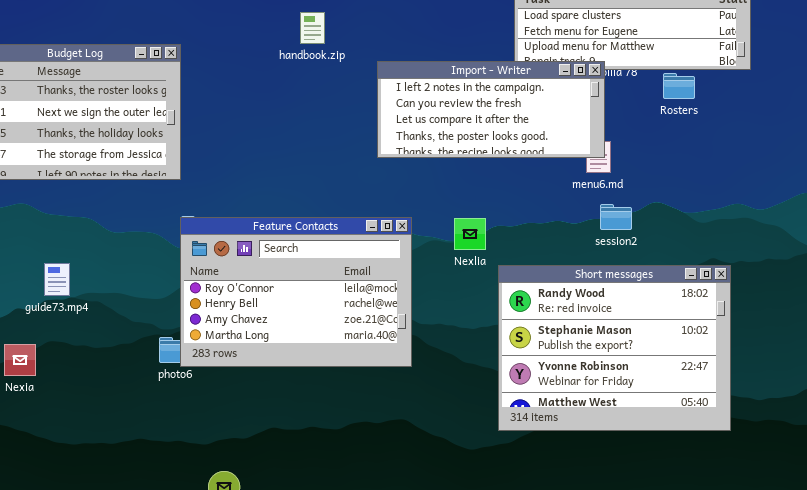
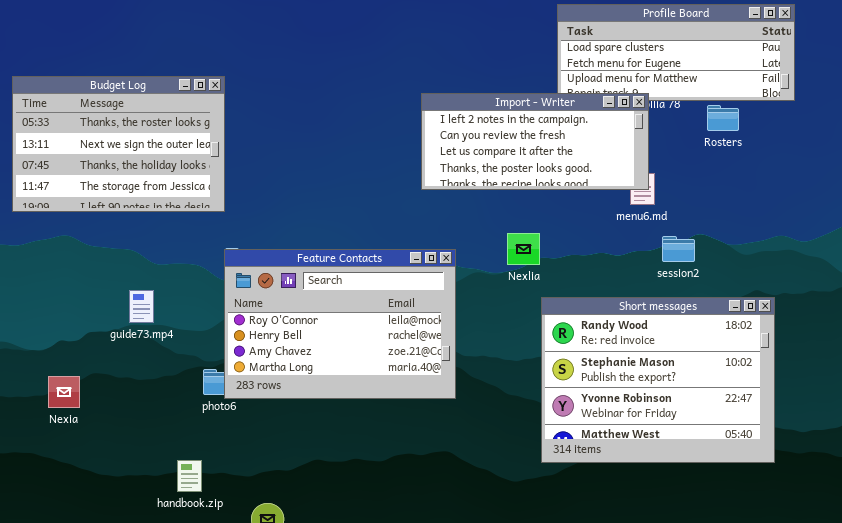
handbook.zip: [300,12,325,44] -> [177,460,202,492], moved
session2: [600,204,632,230] -> [662,236,695,262], moved
Nexlia: [454,218,486,250] -> [507,233,540,265], moved
guide73.mp4: [44,263,70,296] -> [129,290,154,323], moved

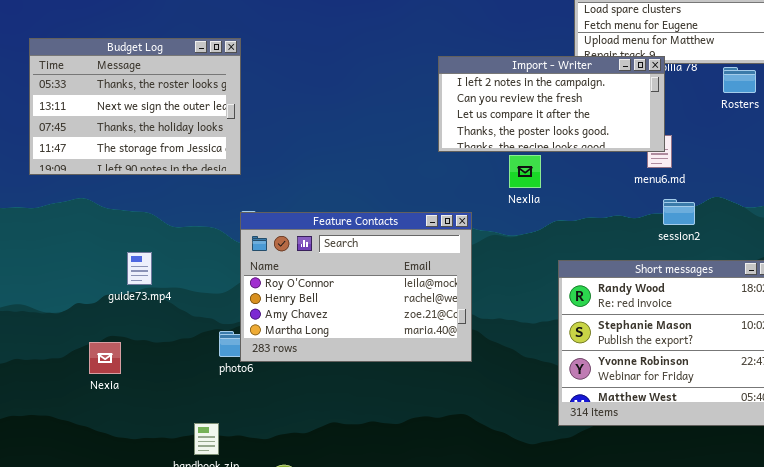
Nexlia: [507,233,540,265] -> [509,155,541,188], moved
session2: [662,236,695,262] -> [663,199,695,225], moved
guide73.mp4: [129,290,154,323] -> [127,252,152,285], moved
Nexia: [48,376,80,408] -> [89,342,121,374], moved

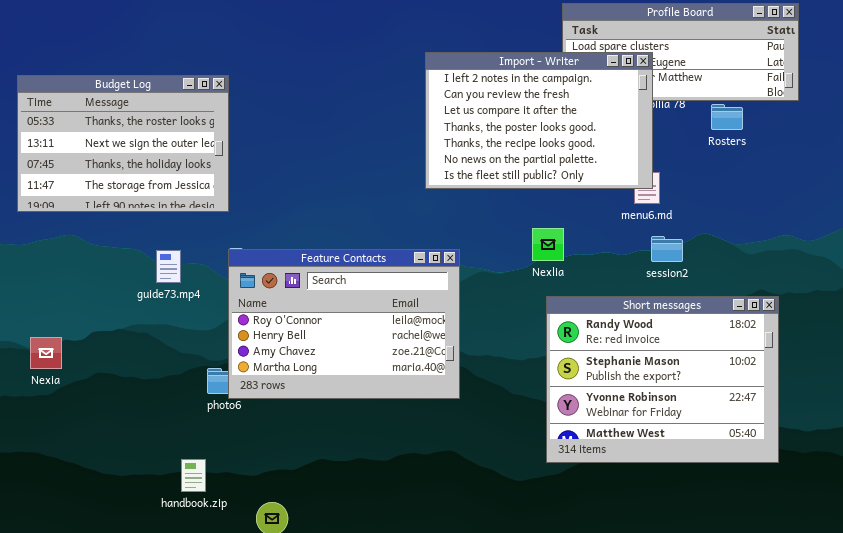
Import - Writer: [438,56,665,152] -> [425,52,653,189], resized
Nexlia: [509,155,541,188] -> [532,228,564,261], moved
guide73.mp4: [127,252,152,285] -> [156,250,181,283], moved
Nexia: [89,342,121,374] -> [30,337,62,369], moved

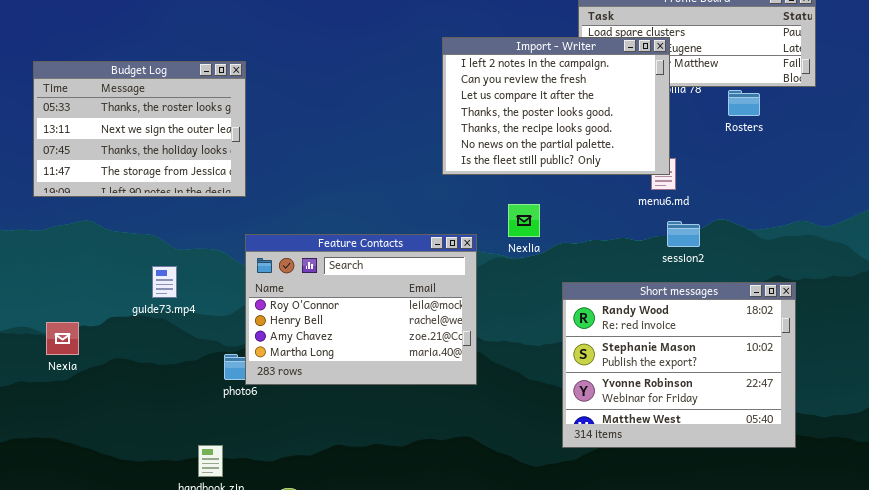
Nexlia: [532,228,564,261] -> [508,204,540,237], moved
guide73.mp4: [156,250,181,283] -> [152,266,177,298], moved

